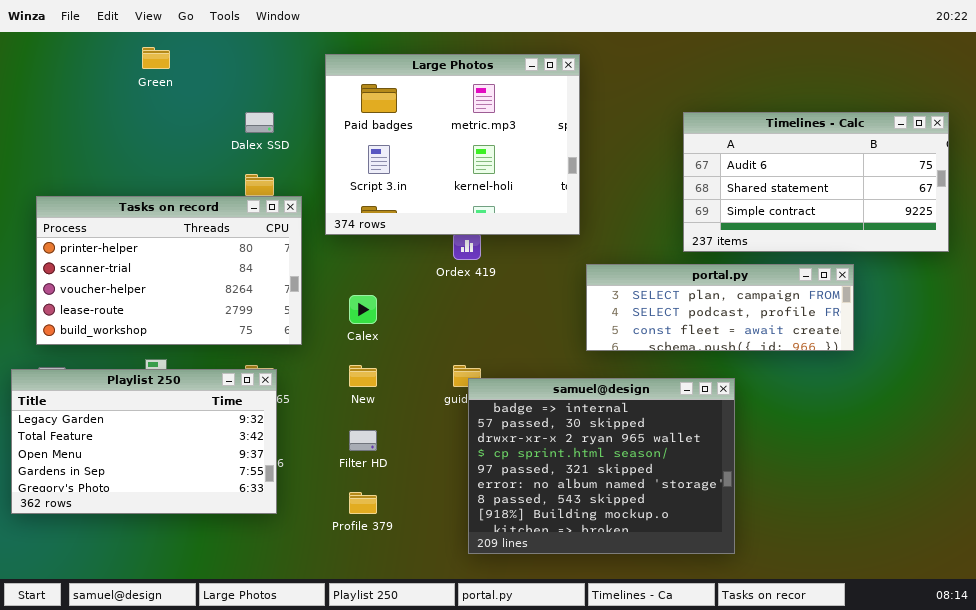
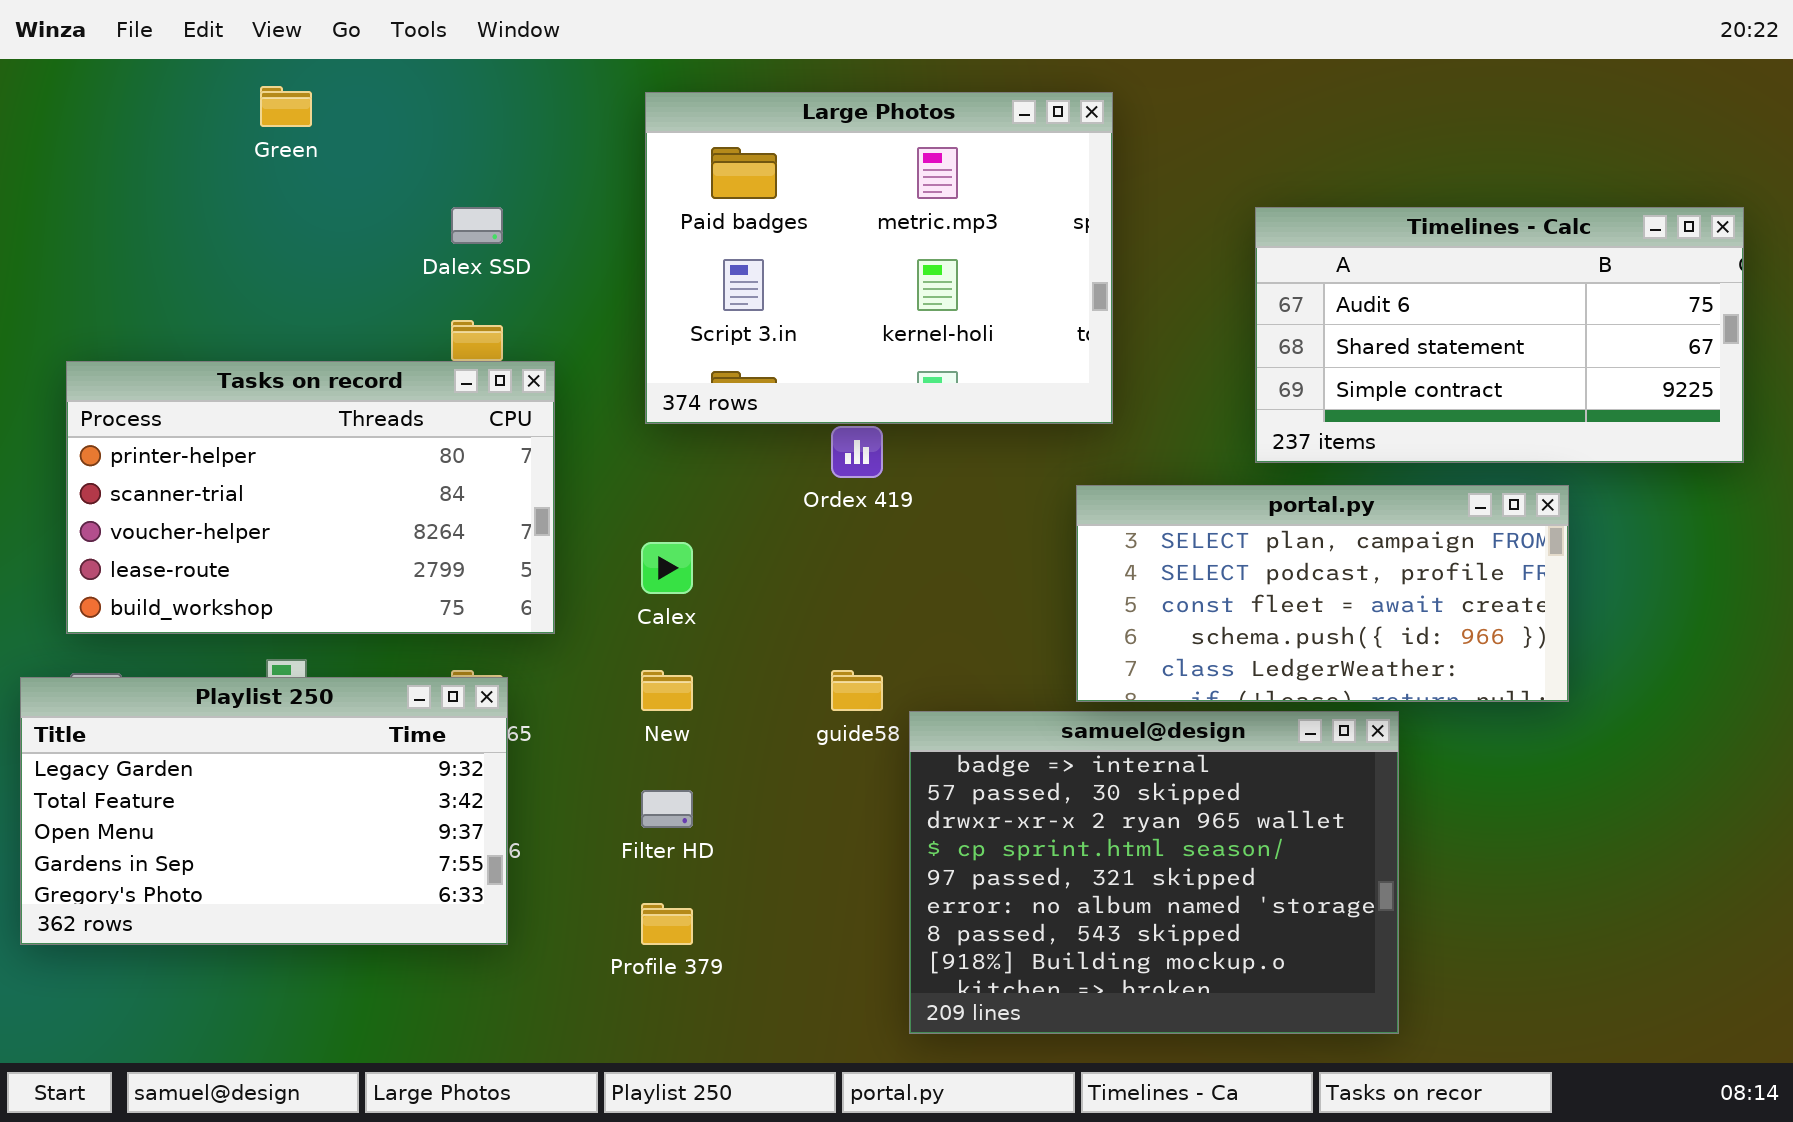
Large Photos: [325,54,580,235] -> [645,92,1113,424], moved
portal.py: [586,264,854,351] -> [1076,485,1569,702], resized
samuel@design: [468,378,735,554] -> [909,711,1399,1034], moved

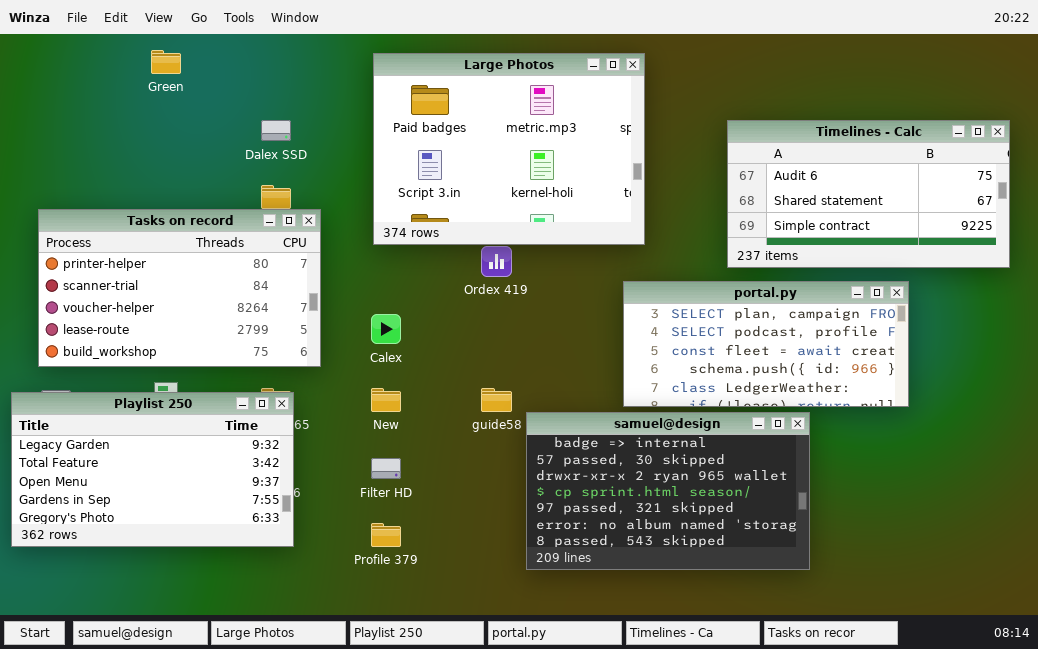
samuel@design: [909,711,1399,1034] -> [526,412,810,570], resized

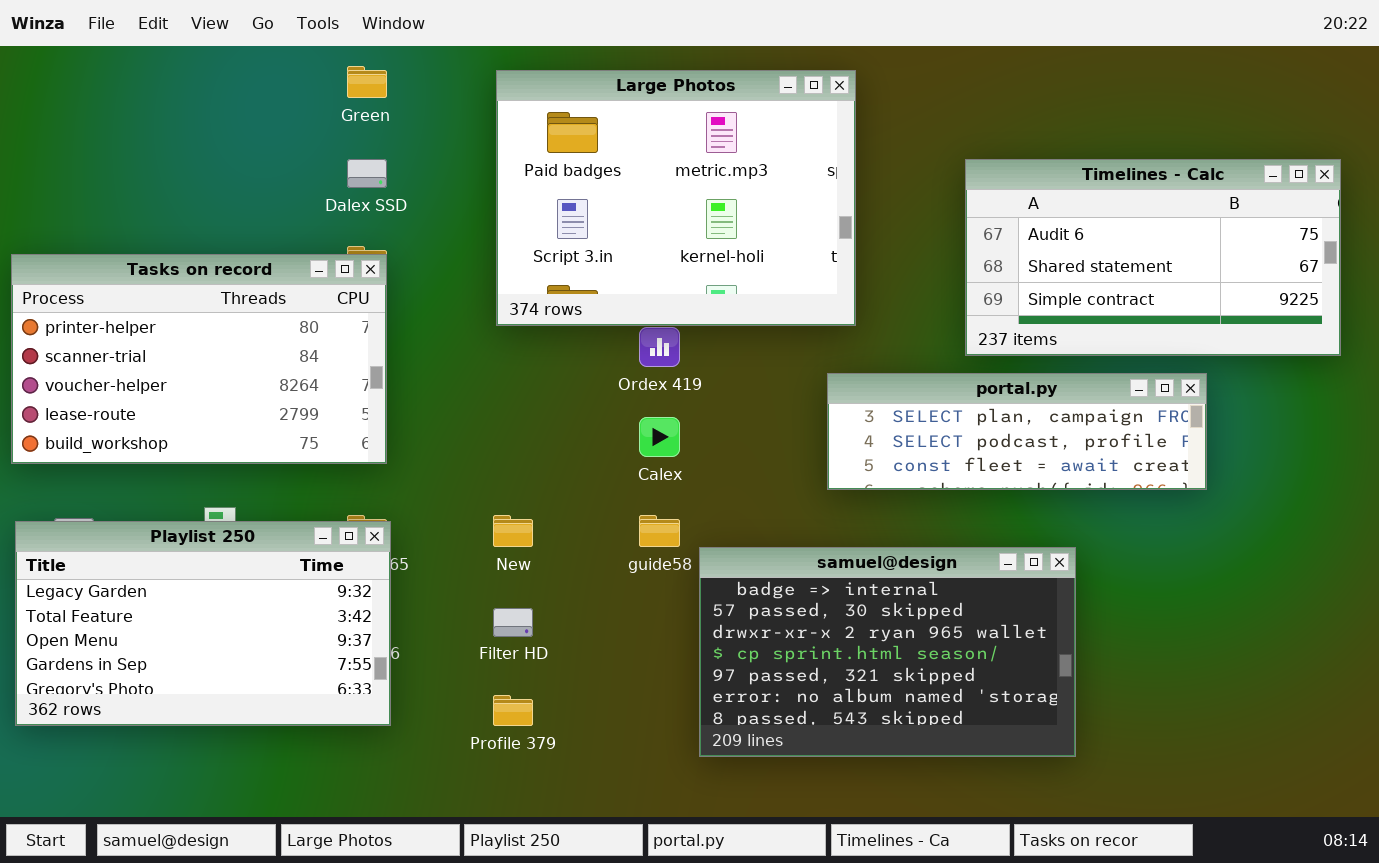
Green: [151,50,181,74] -> [347,66,387,98], moved
Tasks on record: [38,209,321,367] -> [11,254,387,464], moved
portal.py: [623,281,909,407] -> [827,373,1207,490], resized
Calex: [371,314,401,344] -> [639,417,680,457], moved

